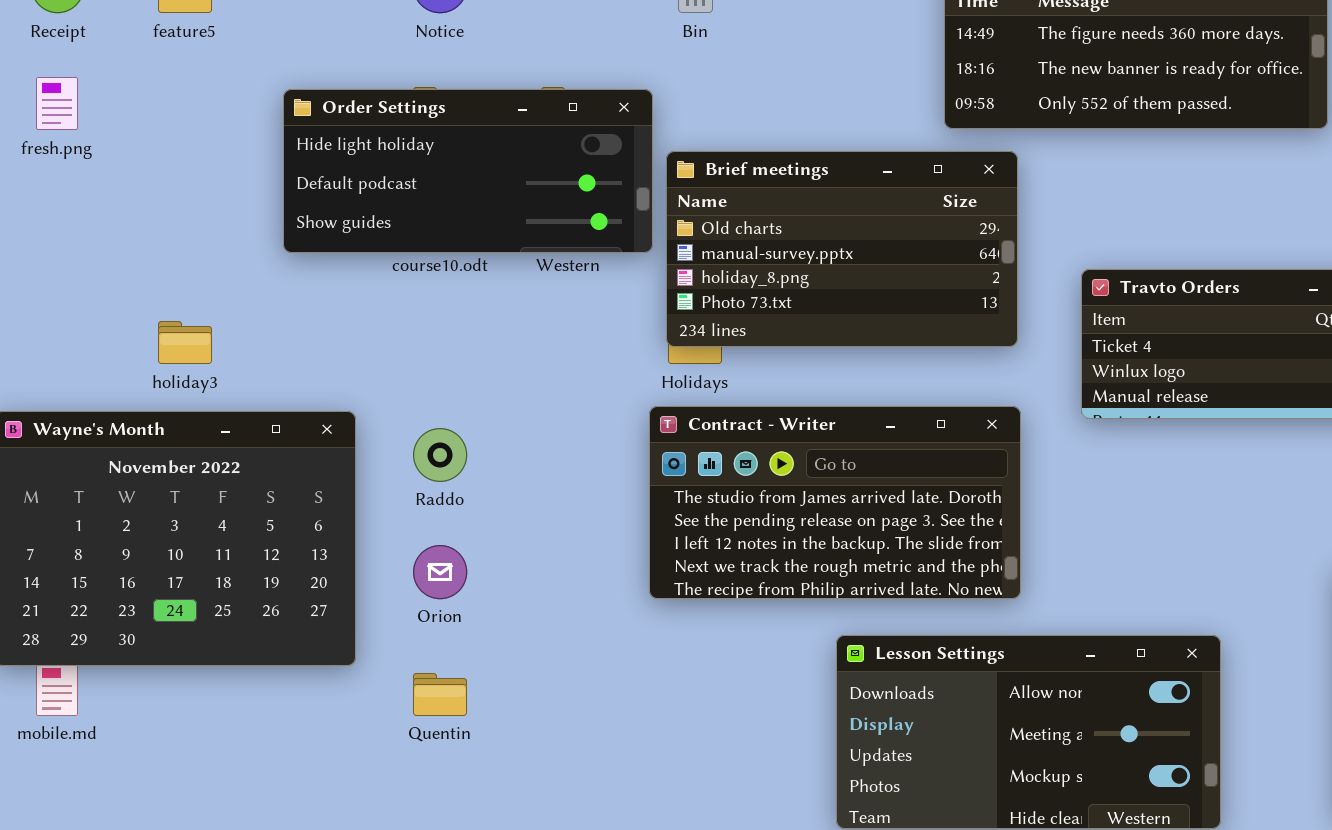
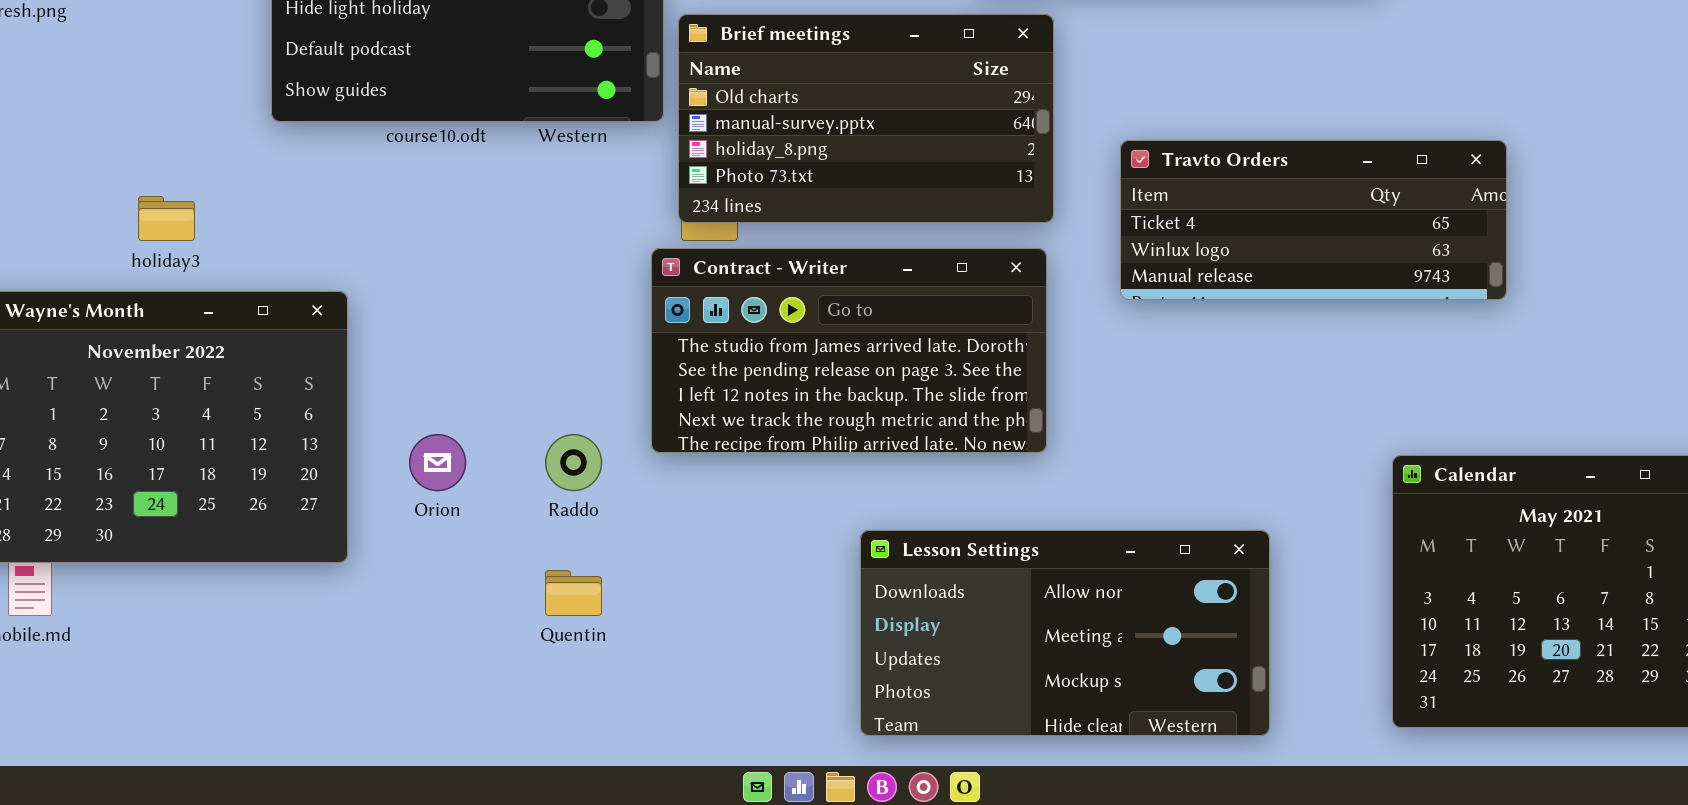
Contract - Writer: [649,406,1021,599] -> [651,248,1047,453], moved
Raddo: [413,428,467,482] -> [545,434,602,491], moved
Quentin: [413,673,467,716] -> [545,570,602,616], moved

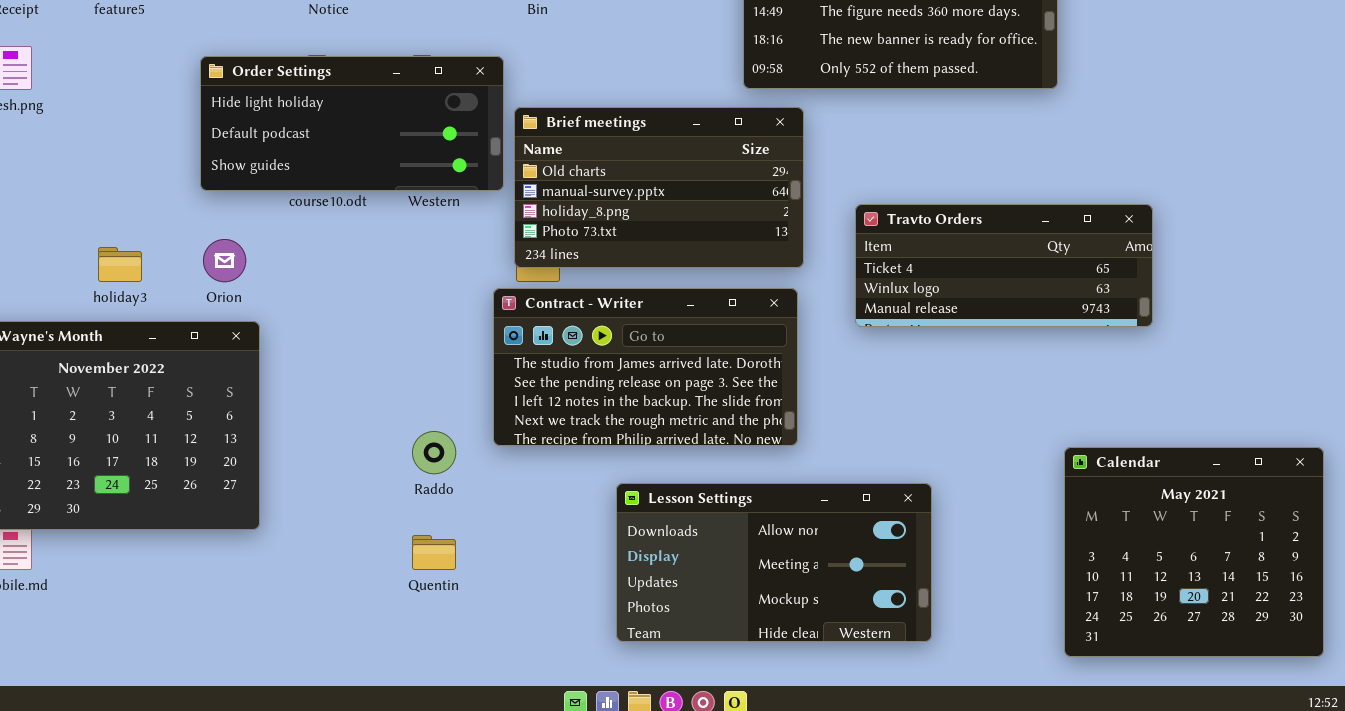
Orion: [409,434,466,491] -> [203,239,246,282], moved
Lesson Settings: [860,530,1270,736] -> [616,483,932,642], moved

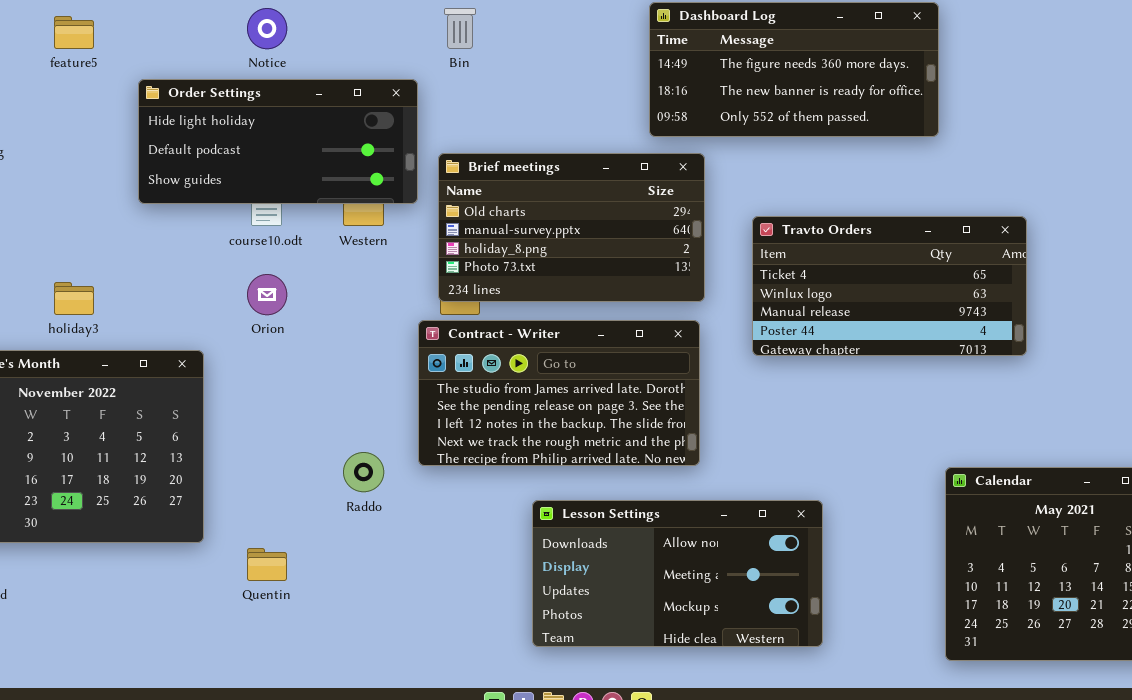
Order Settings: [200,56,504,191] -> [138,79,418,204], moved
Travto Orders: [855,204,1153,327] -> [752,216,1027,356], resized
Orion: [203,239,246,282] -> [247,274,287,315], moved
Quentin: [412,535,456,570] -> [247,548,287,581], moved

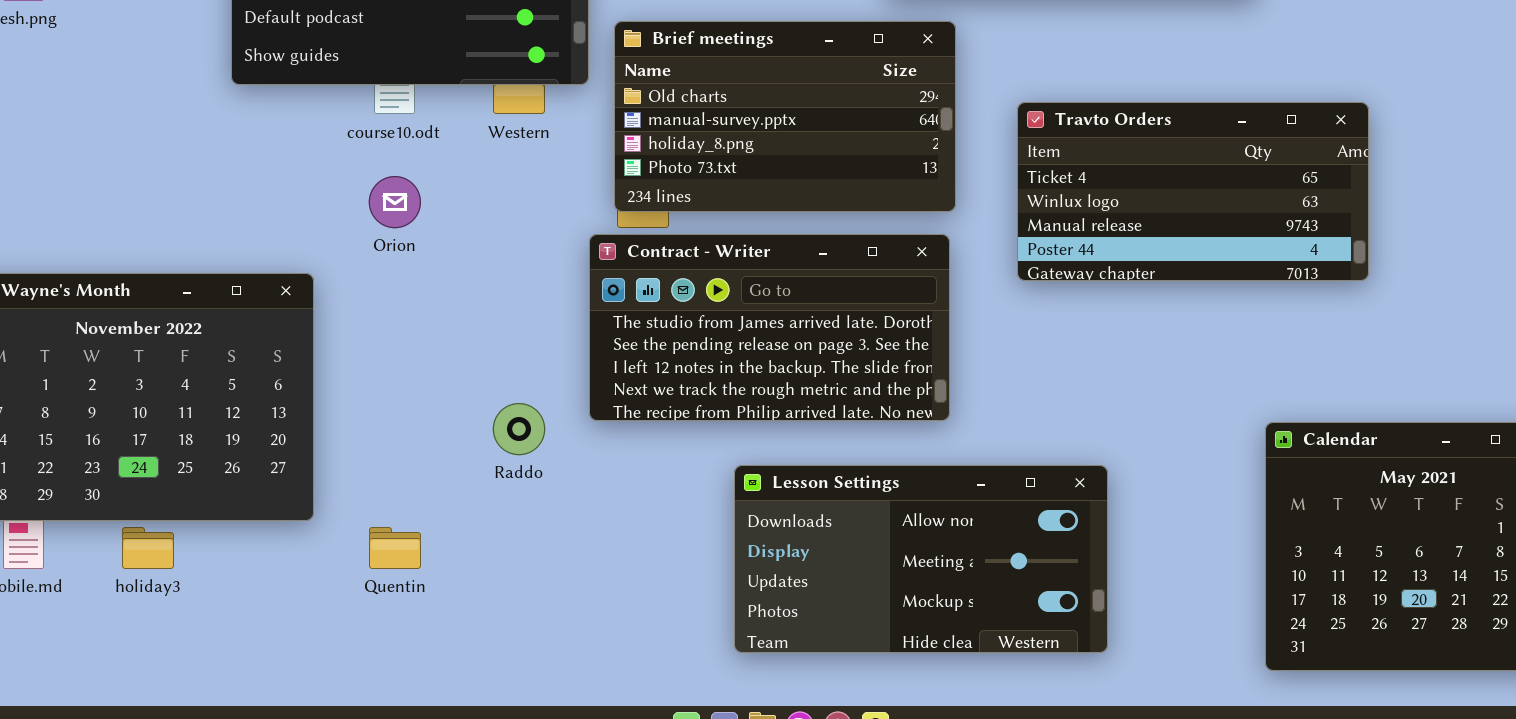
holiday3: [54,282,94,315] -> [122,527,174,569], moved

